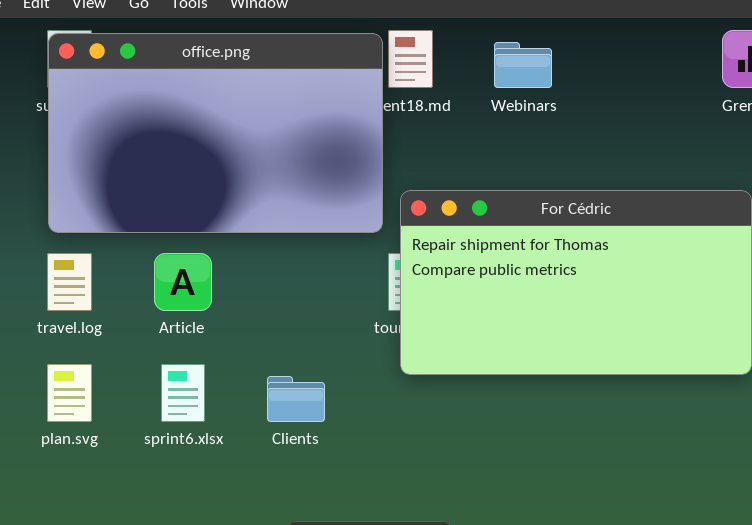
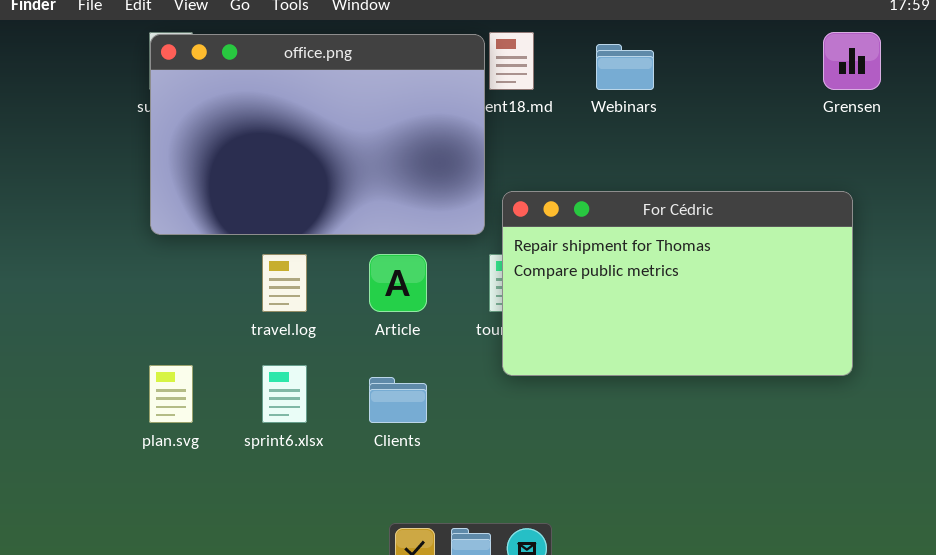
travel.log: [47,253,92,311] -> [262,254,307,312], moved
Article: [154,253,212,311] -> [369,254,427,312], moved

